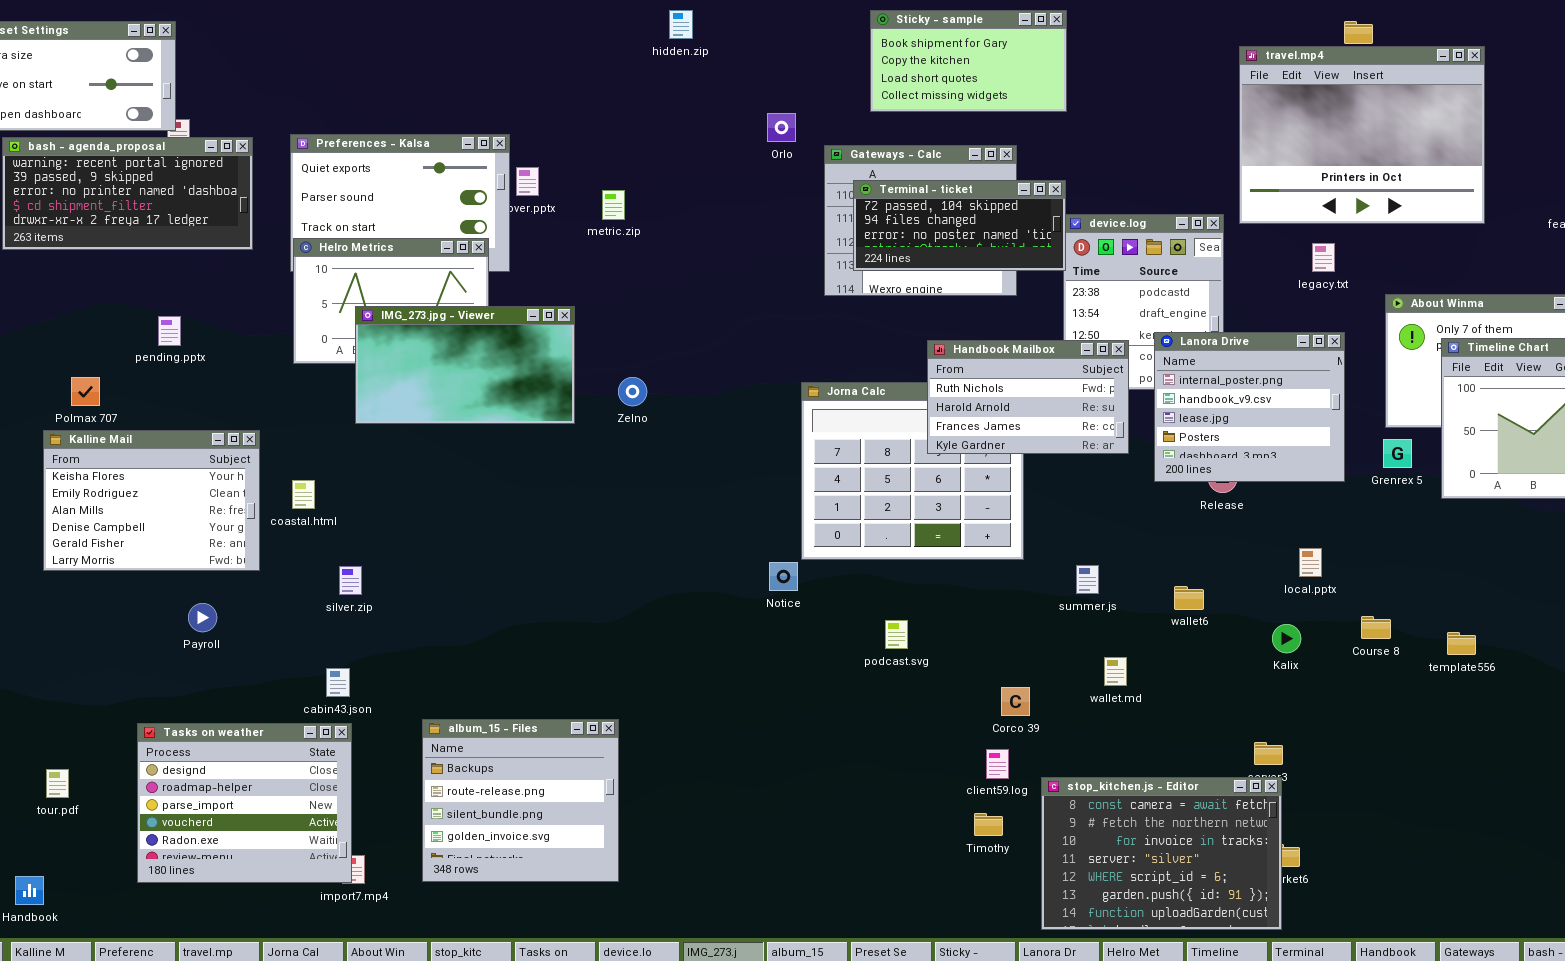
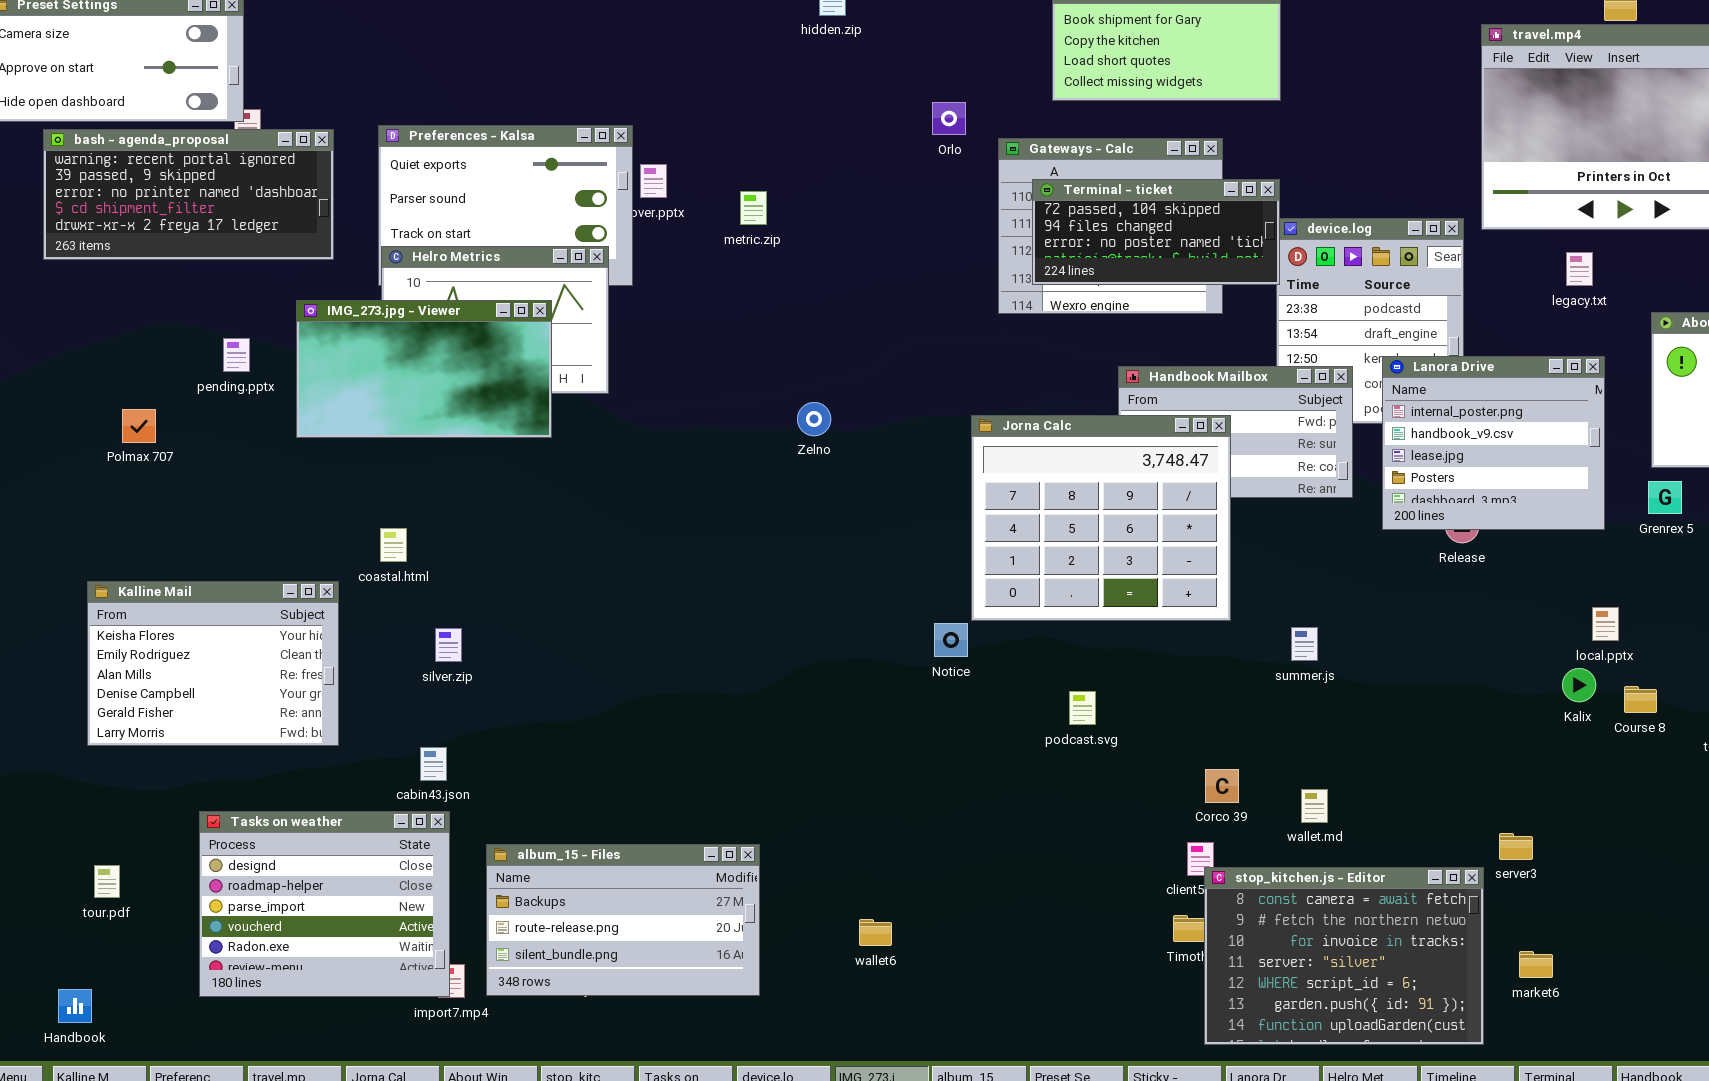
IMG_273.jpg - Viewer: [355,306,575,424] -> [296,300,552,438], moved
Zelno: [618,377,647,406] -> [797,402,831,436], moved
Jorna Calc: [801,382,1024,560] -> [971,415,1231,621], raised
Kalline Mail: [43,430,260,571] -> [87,581,339,746], moved
local.pptx: [1299,548,1322,577] -> [1592,607,1619,641], moved
wallet6: [1174,586,1204,610] -> [859,919,892,946], moved
Kalix: [1272,624,1301,653] -> [1562,668,1596,702], moved
wallet.md: [1104,657,1127,686] -> [1301,789,1328,823], moved
album_15 - Files: [422,719,619,882] -> [486,844,760,996], resized
stop_kitchen.js - Editor: [1041,777,1282,930] -> [1204,867,1484,1045], moved

